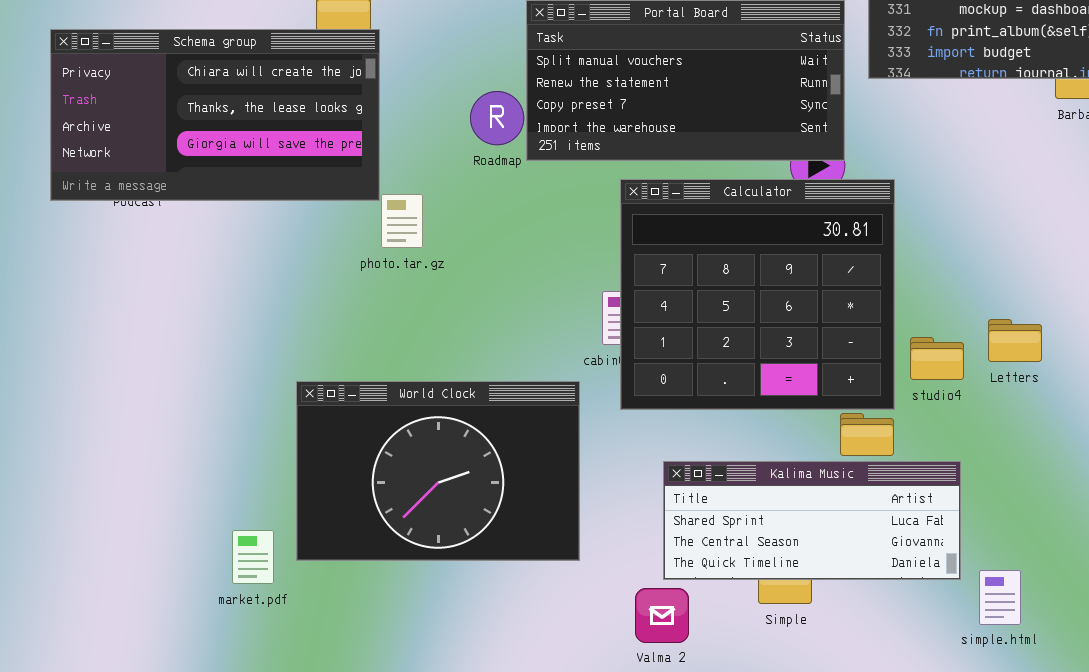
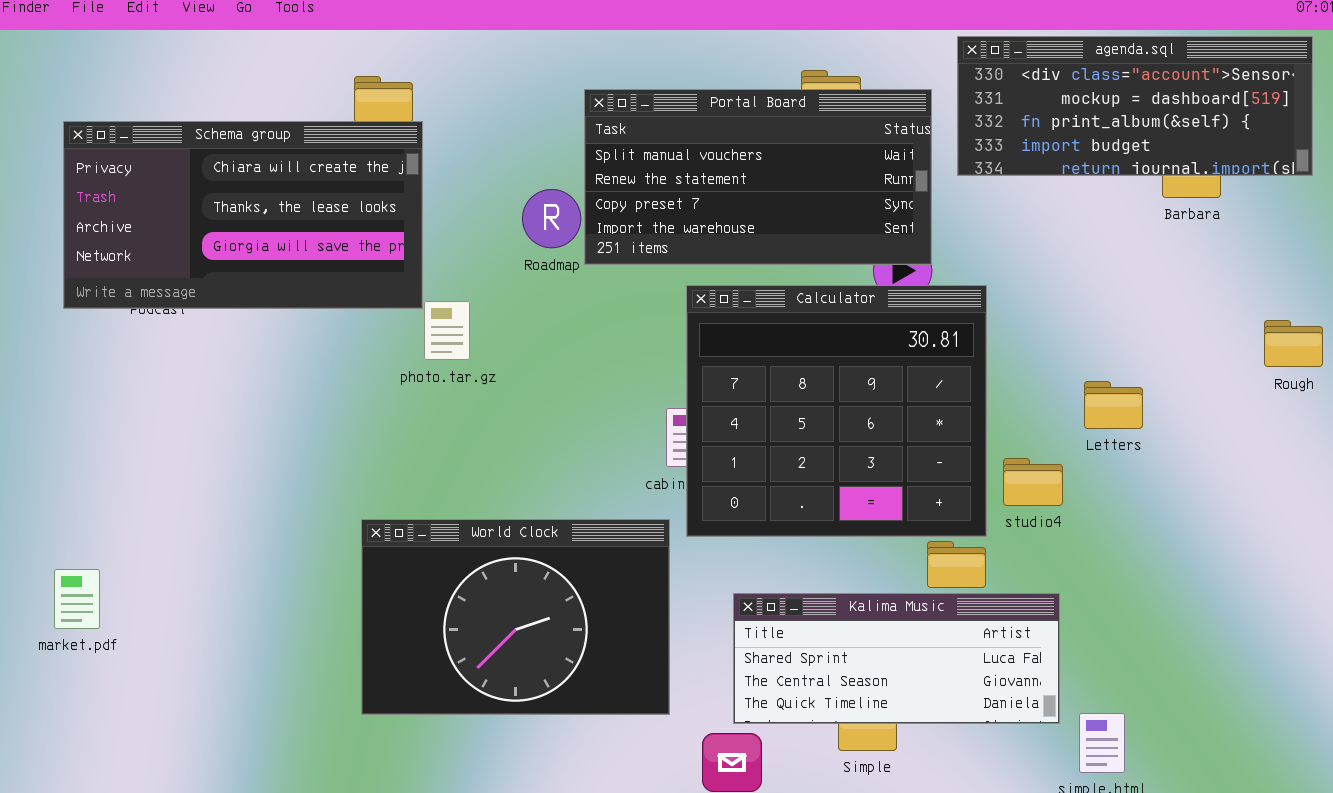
Letters: [988,319,1042,362] -> [1084,381,1143,429], moved
World Clock: [296,381,580,561] -> [361,519,670,715], moved
market.pdf: [232,530,274,584] -> [54,569,100,629], moved

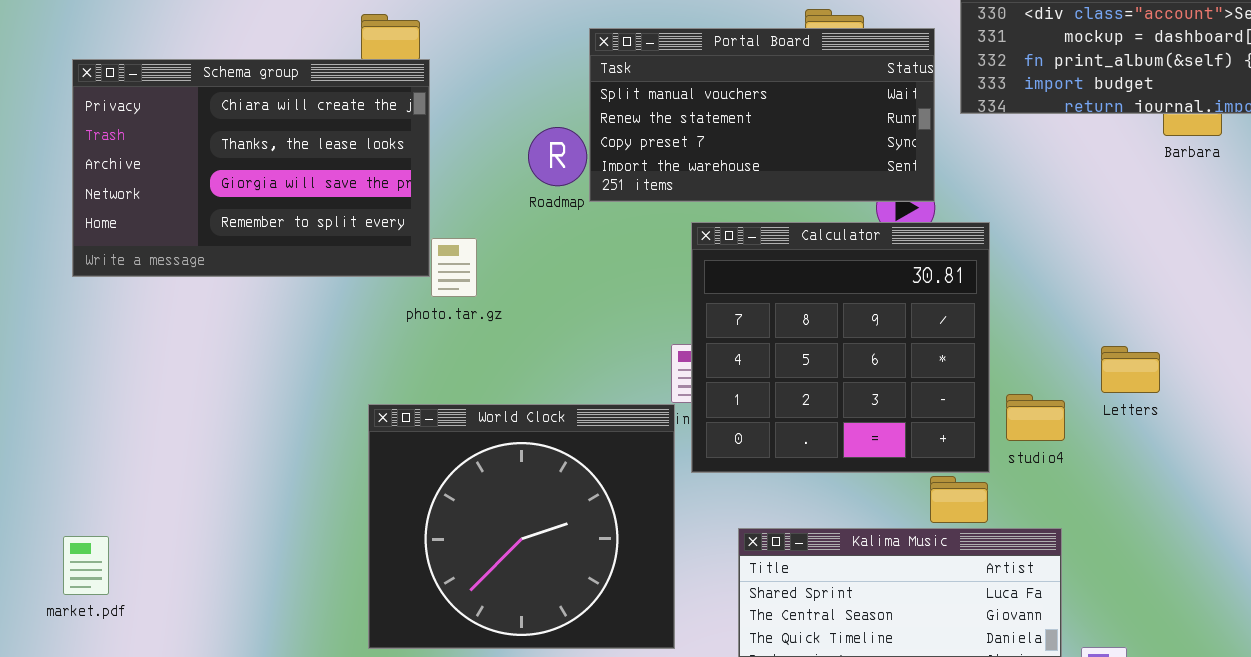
Schema group: [63,121,423,309] -> [72,59,430,277], resized
Letters: [1084,381,1143,429] -> [1101,346,1160,393], moved
World Clock: [361,519,670,715] -> [368,404,675,649], resized
market.pdf: [54,569,100,629] -> [63,536,109,595], moved

